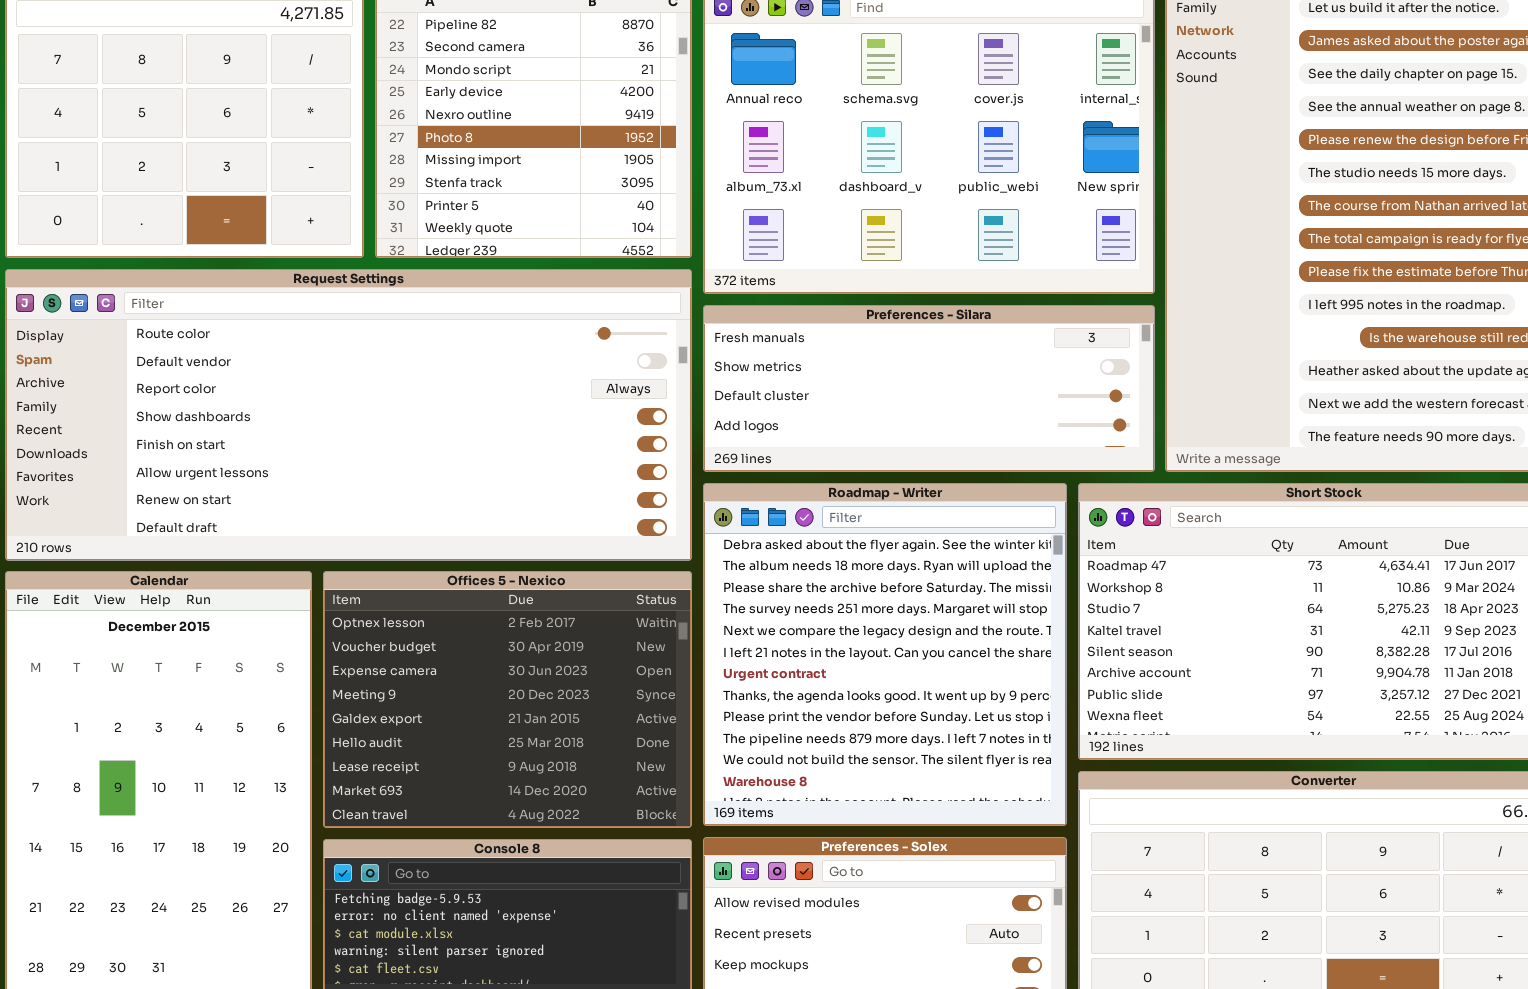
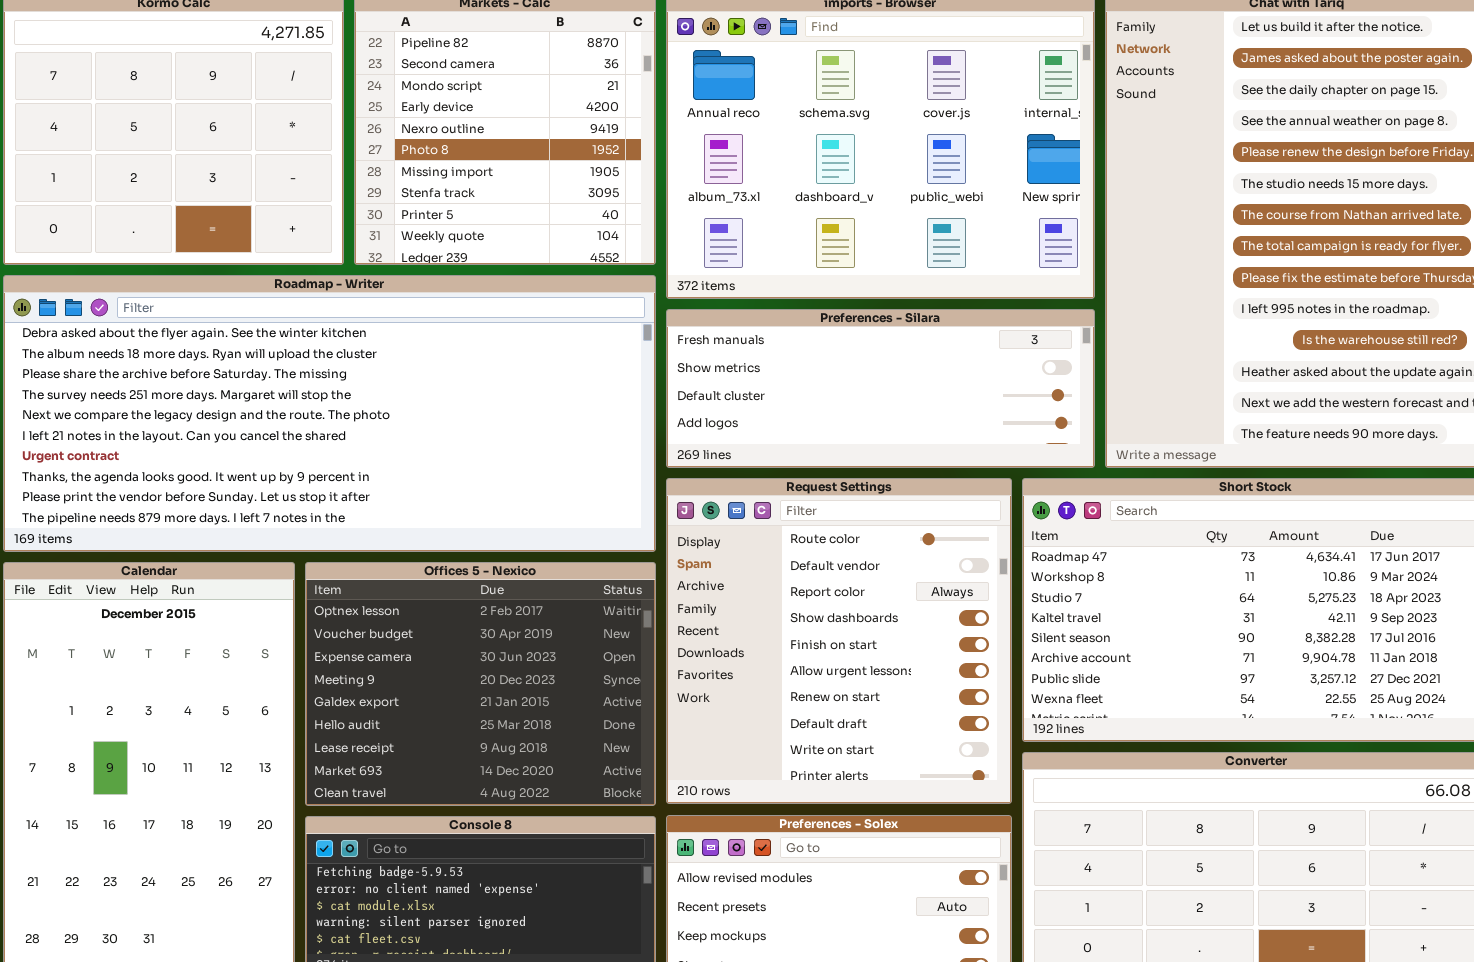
Request Settings: [5,269,692,561] -> [666,478,1012,804], moved, resized
Roadmap - Writer: [703,483,1067,826] -> [3,275,656,552], moved, resized

